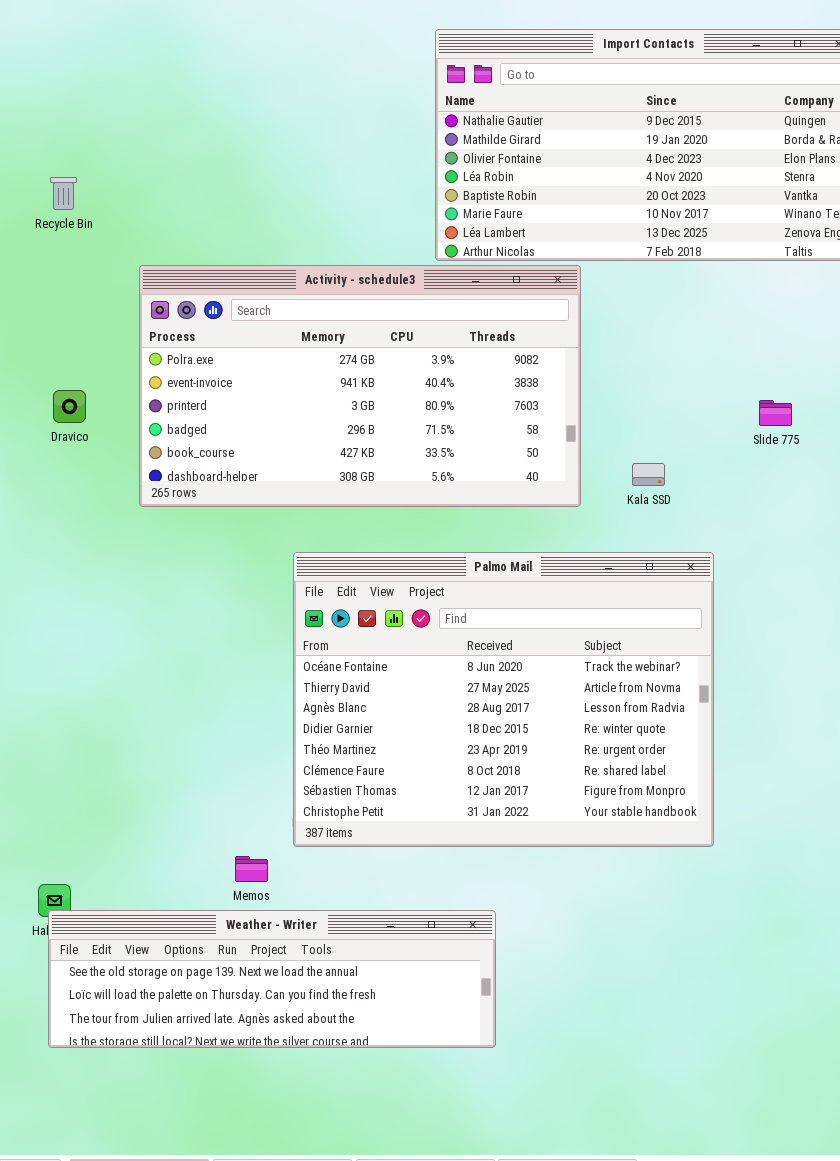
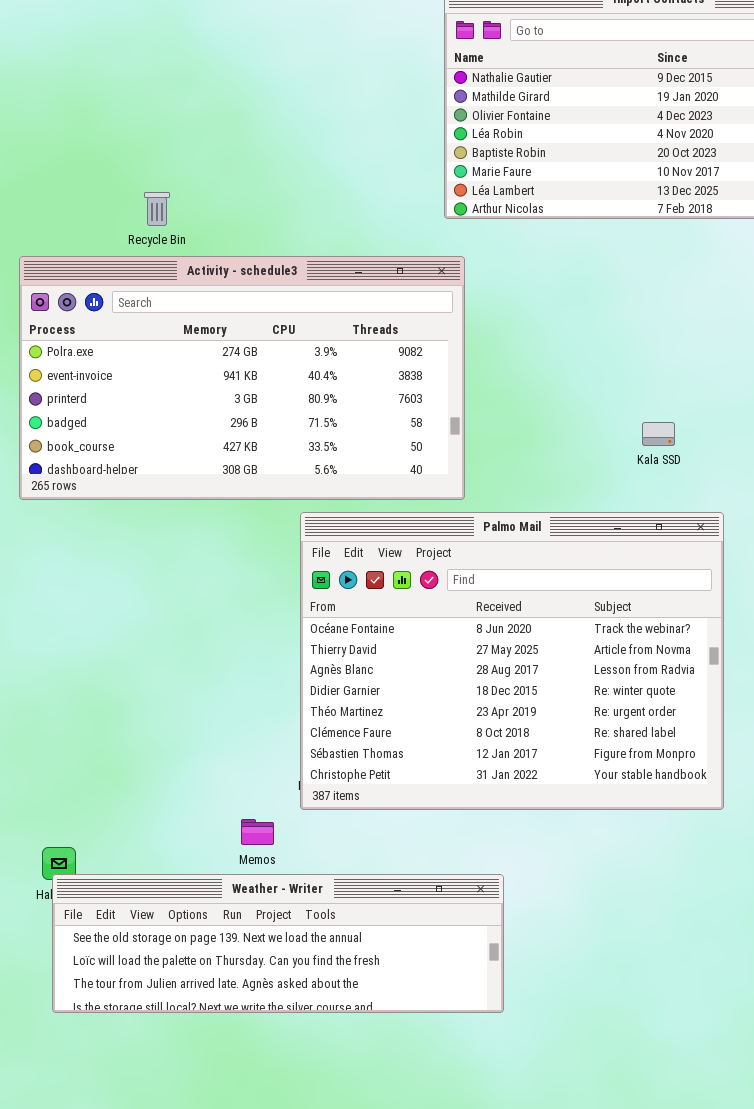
Recycle Bin: [50,177,77,210] -> [144,192,170,226], moved
Activity - schedule3: [139,265,581,507] -> [19,256,465,500], moved

